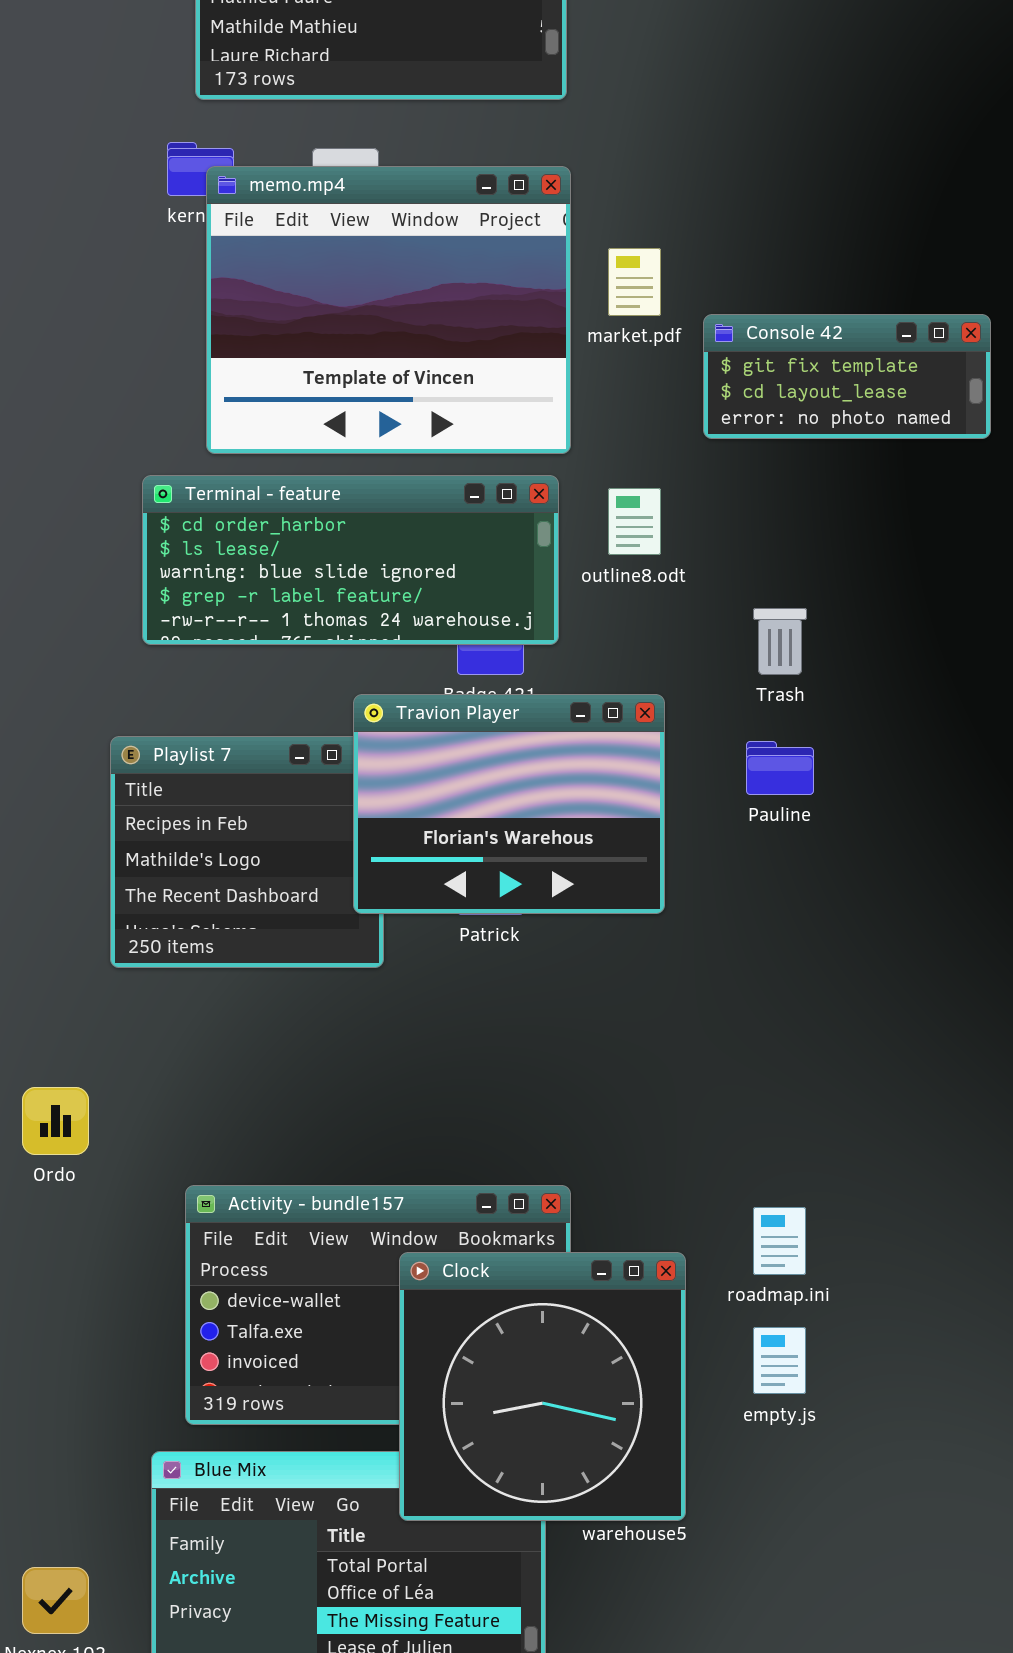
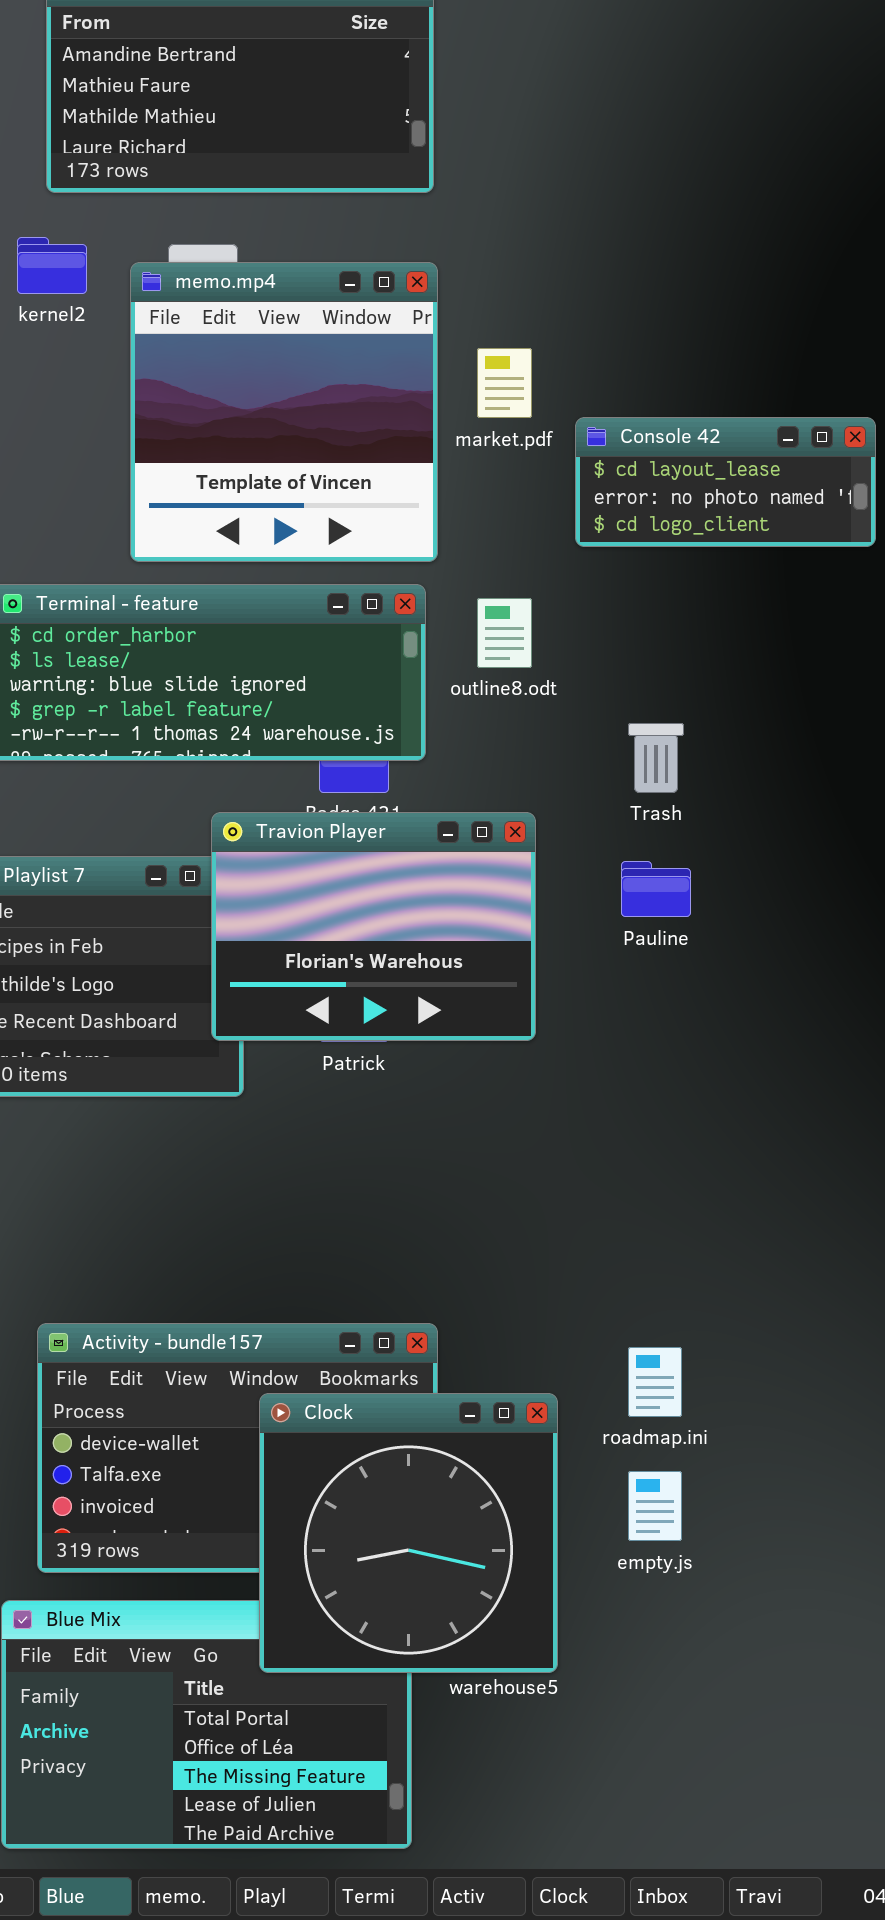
memo.mp4: [206,166,571,454] -> [130,262,438,562], resized
Console 42: [703,314,991,439] -> [575,417,876,547], scrolled down 1 row

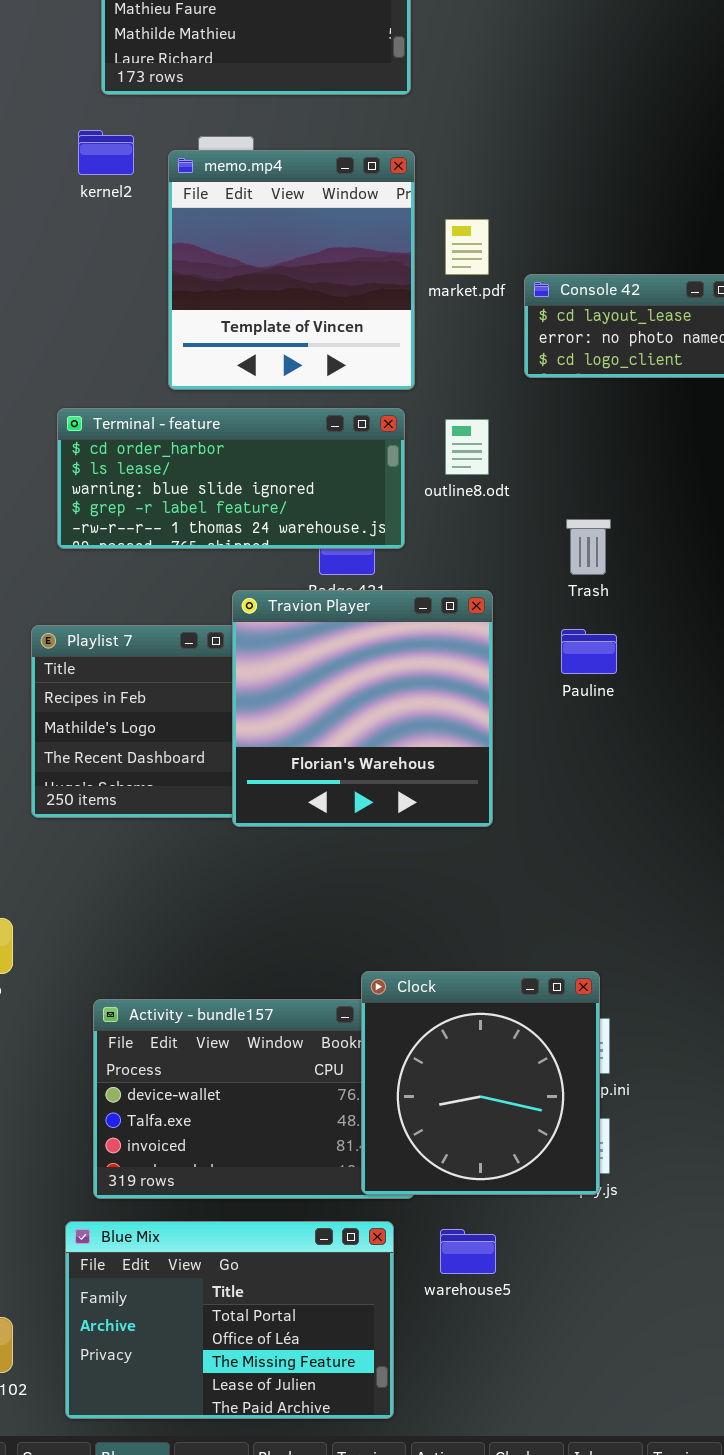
Travion Player: [211,812,536,1041] -> [232,590,493,827], resized
Clock: [259,1393,558,1673] -> [361,971,600,1195], moved

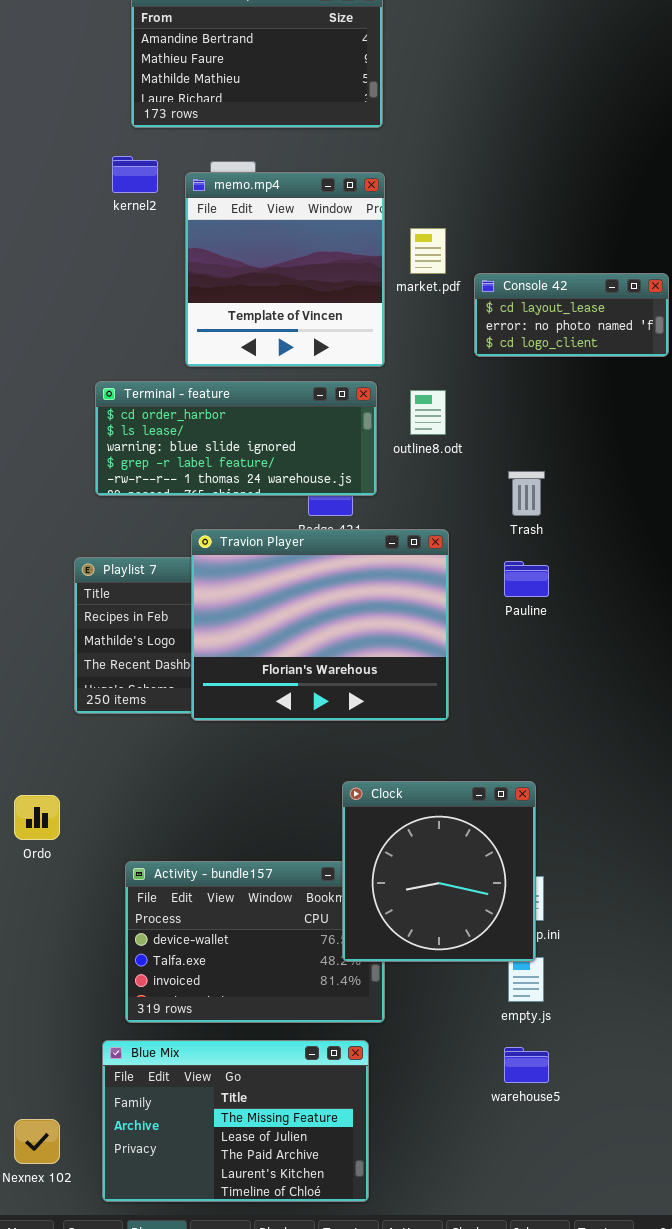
Travion Player: [232,590,493,827] -> [191,529,449,721], resized
Clock: [361,971,600,1195] -> [342,781,536,962], moved
Blue Mix: [65,1221,394,1419] -> [102,1040,369,1202], scrolled down 2 rows
warehouse5: [440,1229,496,1274] -> [504,1047,549,1083], moved

